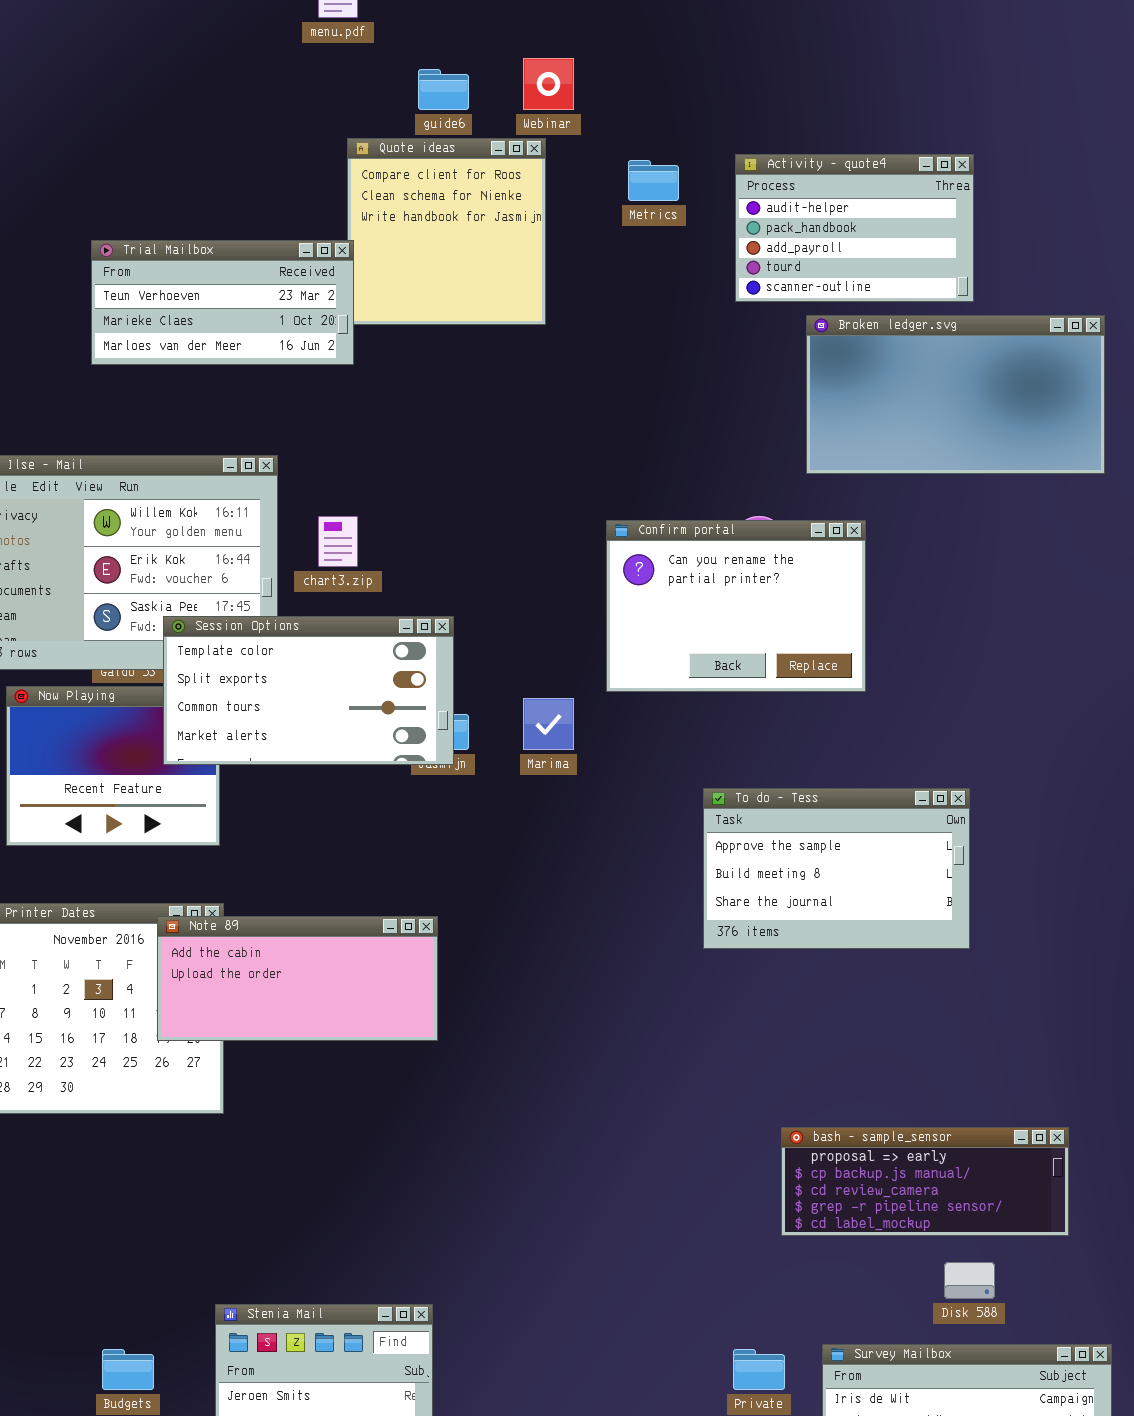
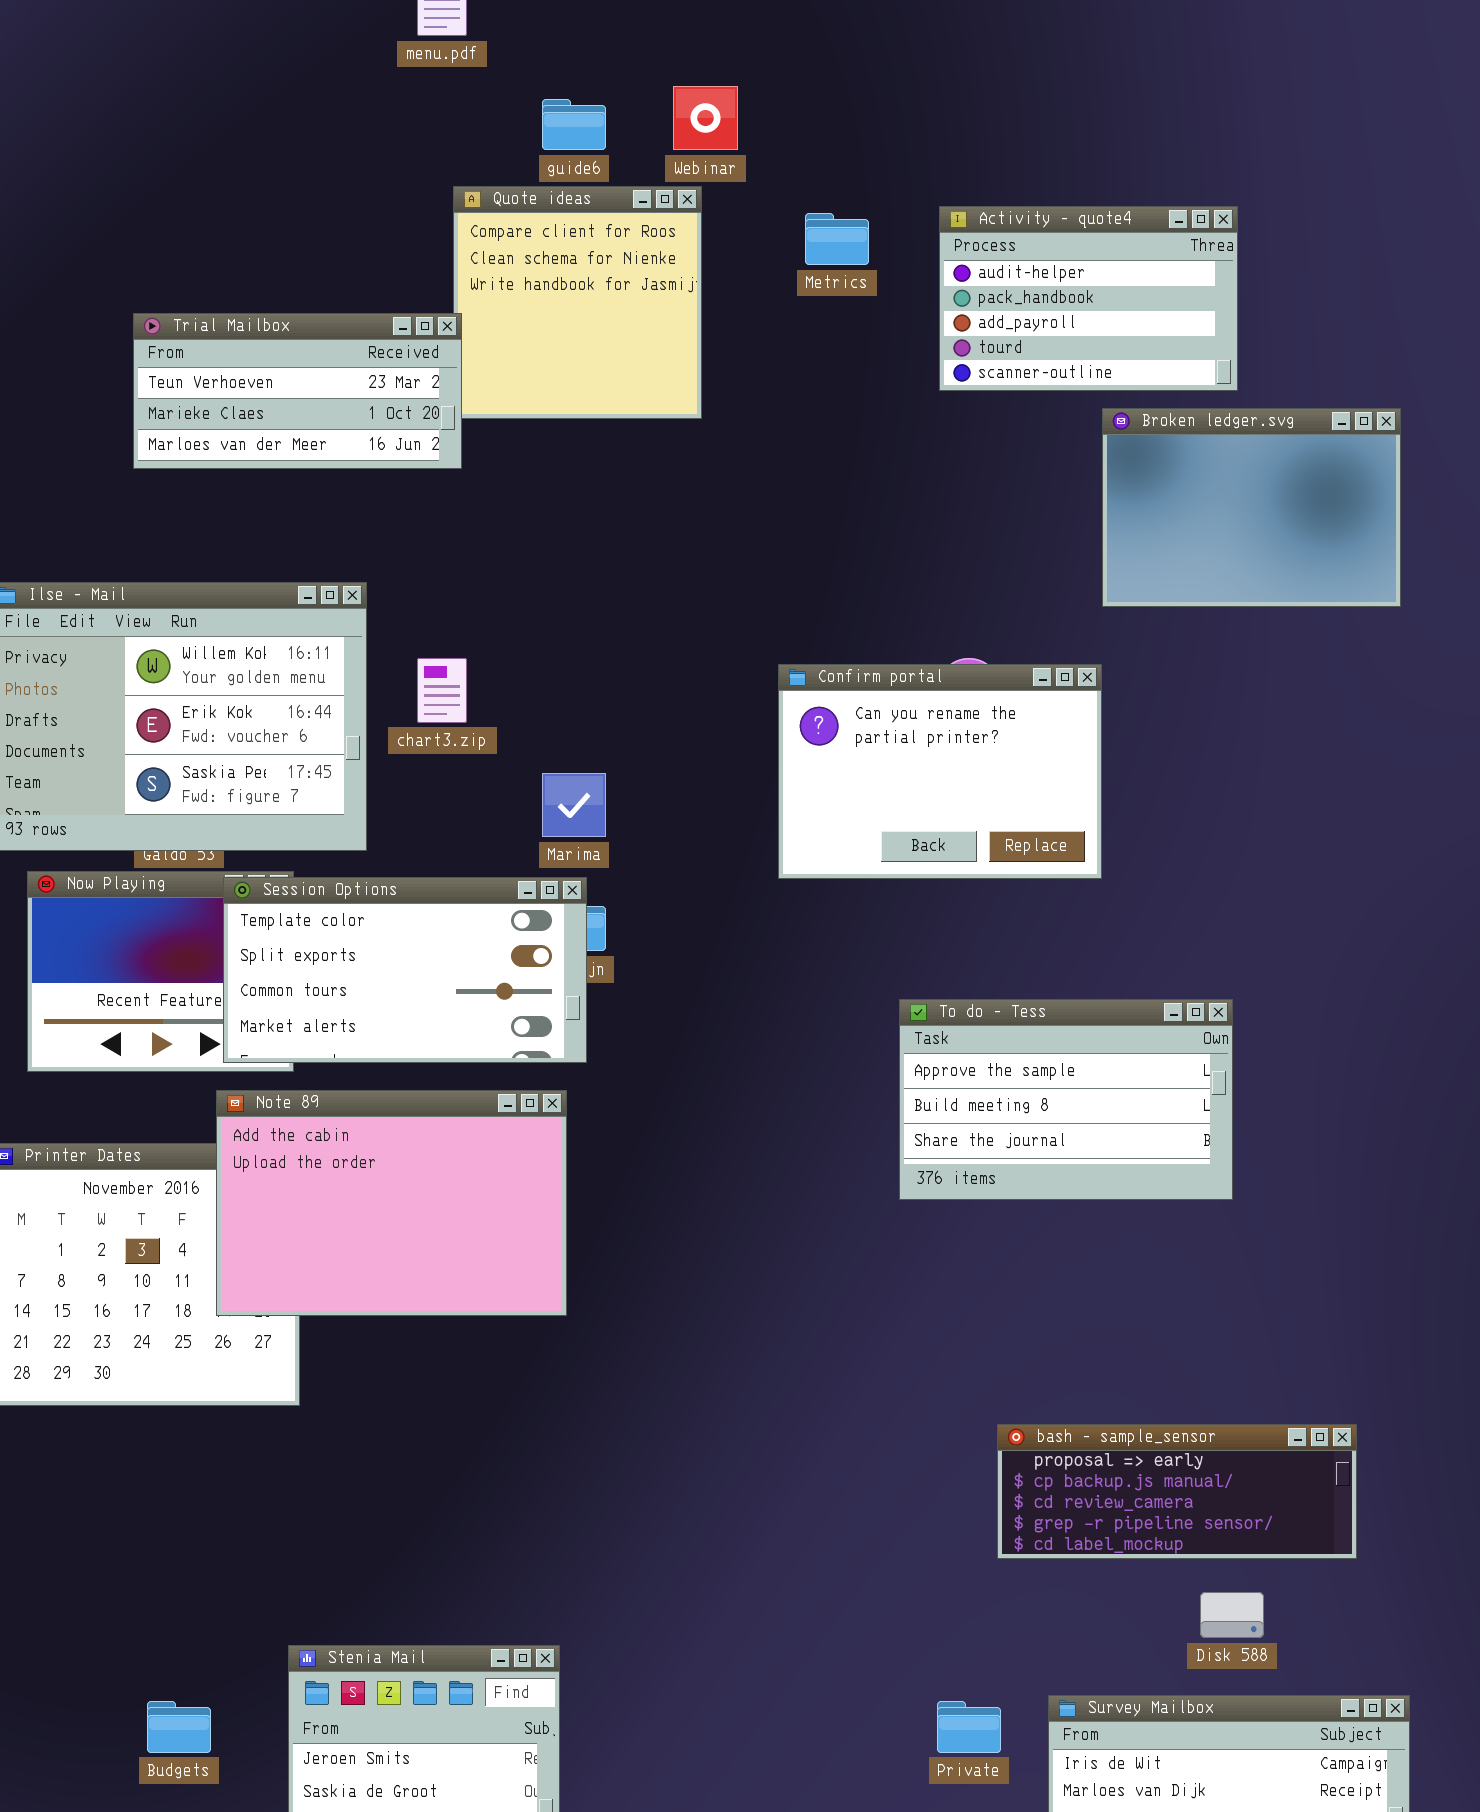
Broken ledger.svg: [806,315,1105,474] -> [1102,408,1401,607], resized
Session Options: [163,616,454,765] -> [223,877,587,1063], moved
Marima: [523,698,574,750] -> [542,773,606,837], moved
Note 89: [157,916,438,1041] -> [216,1090,567,1316], resized

